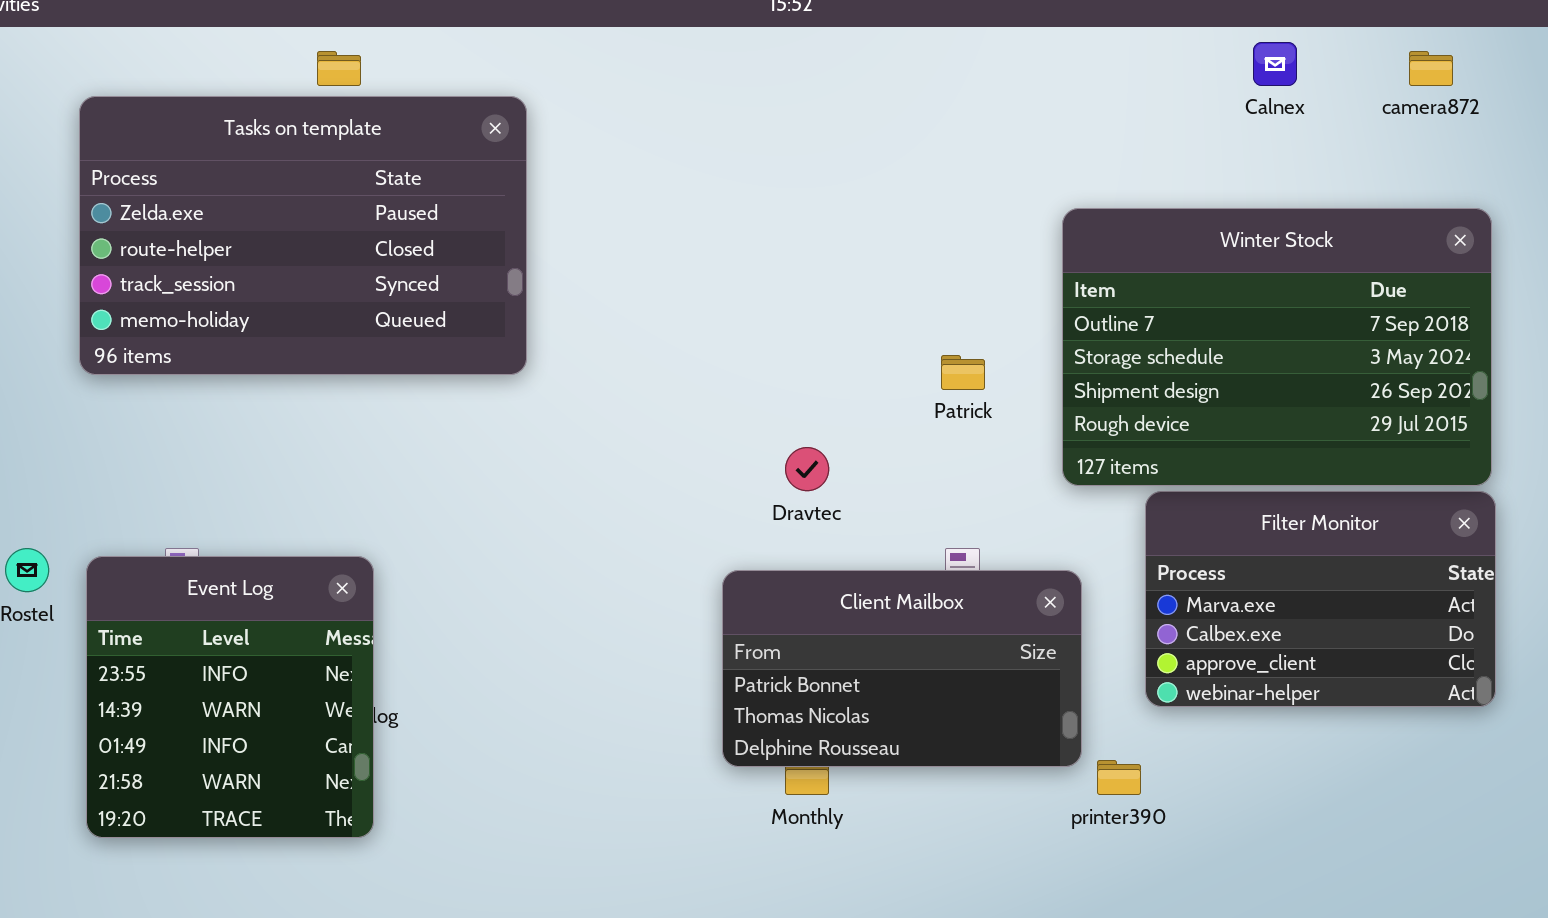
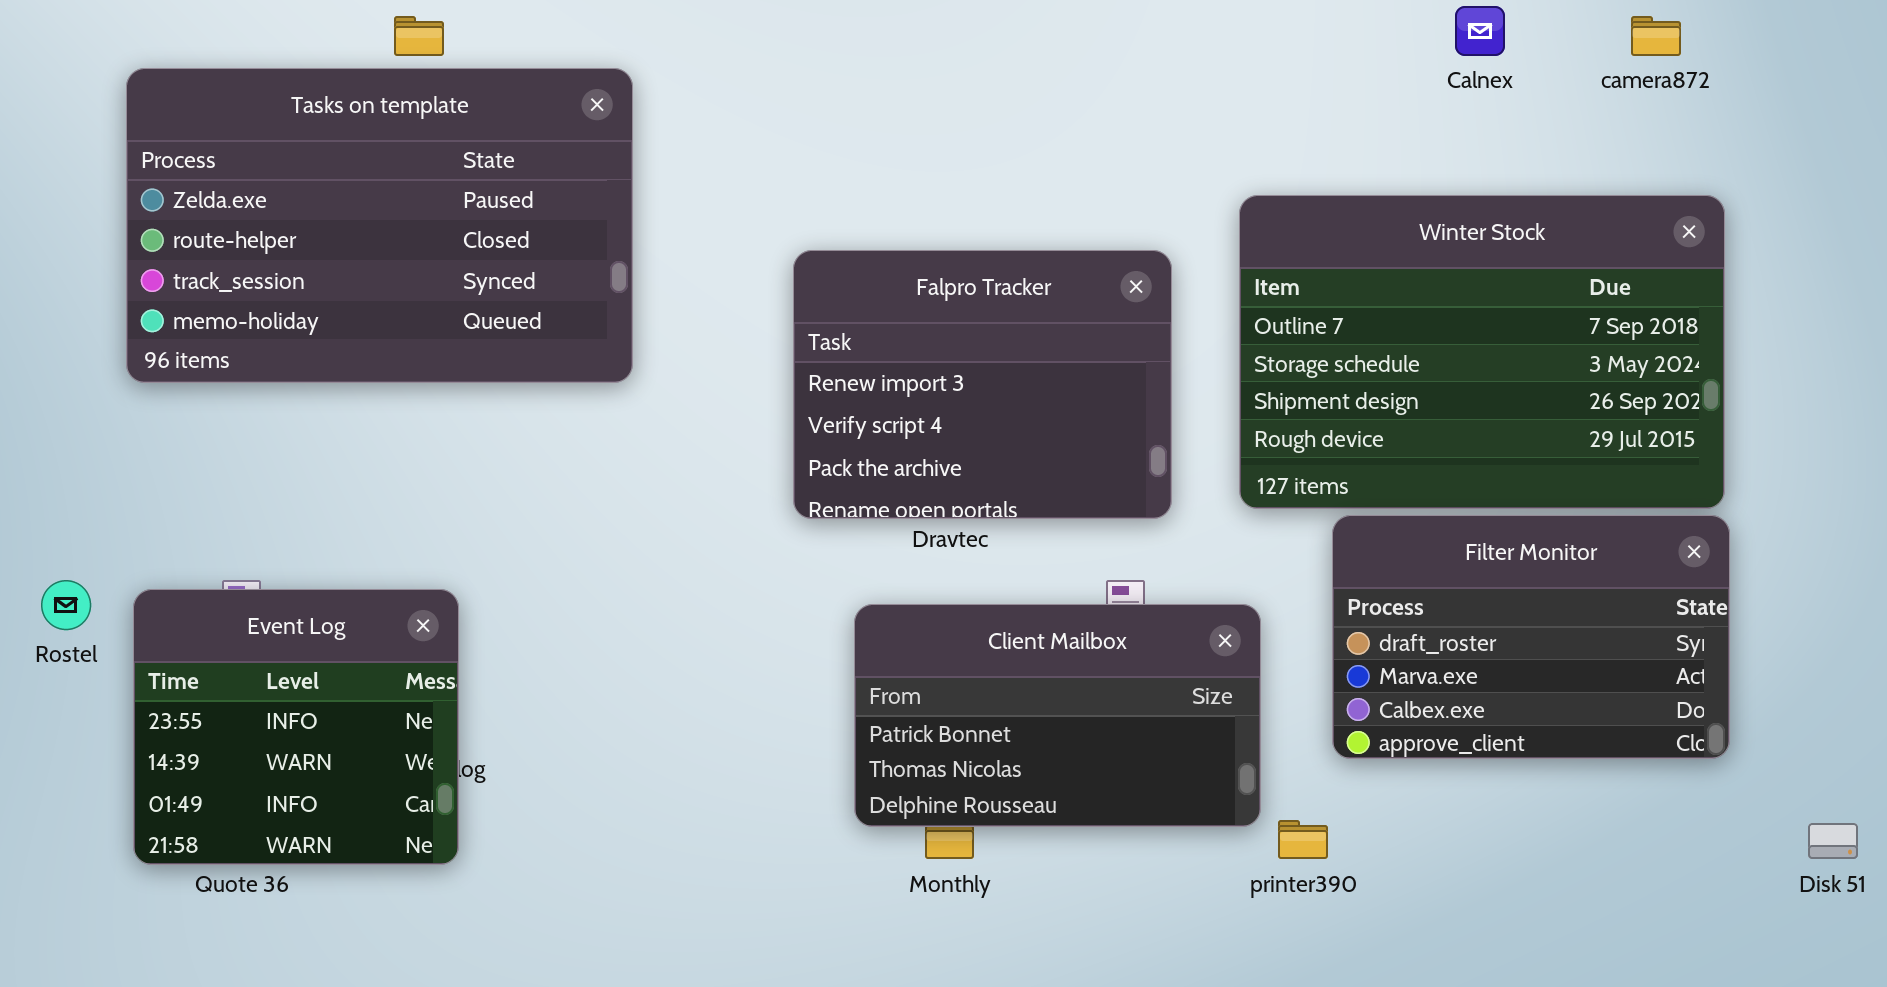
Falpro Tracker: none -> [793,250,1172,519], opened
Filter Monitor: [1145,491,1496,707] -> [1332,515,1730,759], scrolled up 1 row
Event Log: [86,556,374,838] -> [133,589,459,865], resized

